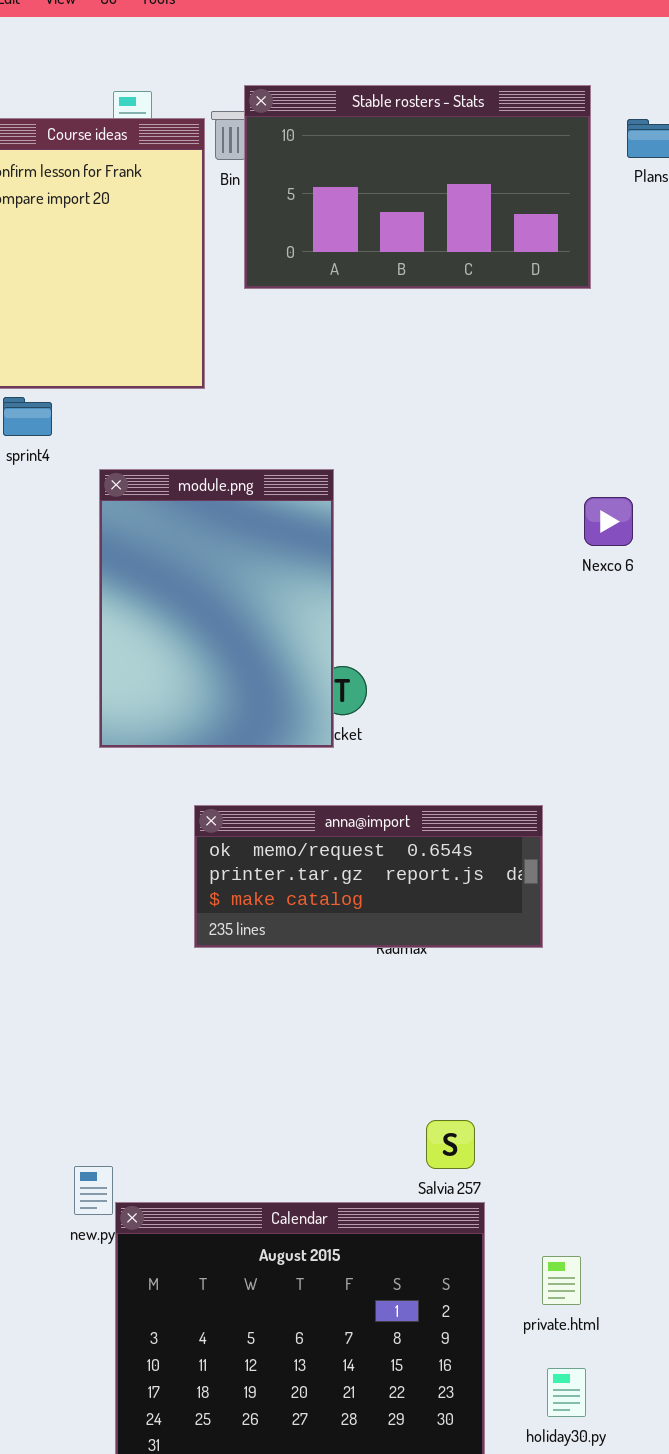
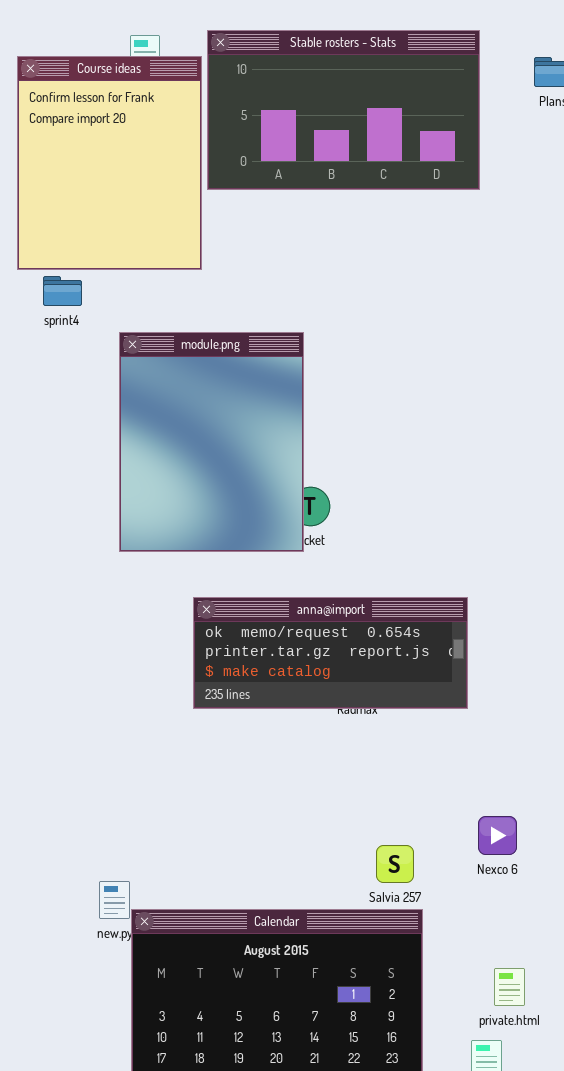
Stable rosters - Stats: [244,85,591,289] -> [207,30,480,190], moved
Nexco 6: [584,497,633,546] -> [478,816,517,855], moved
private.html: [542,1256,581,1305] -> [494,968,525,1006], moved

